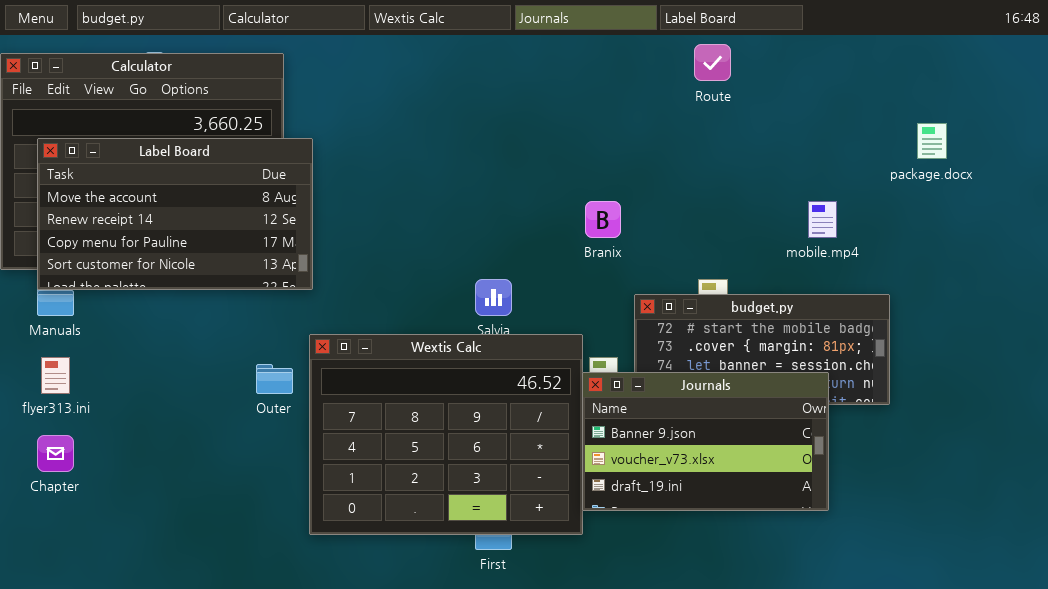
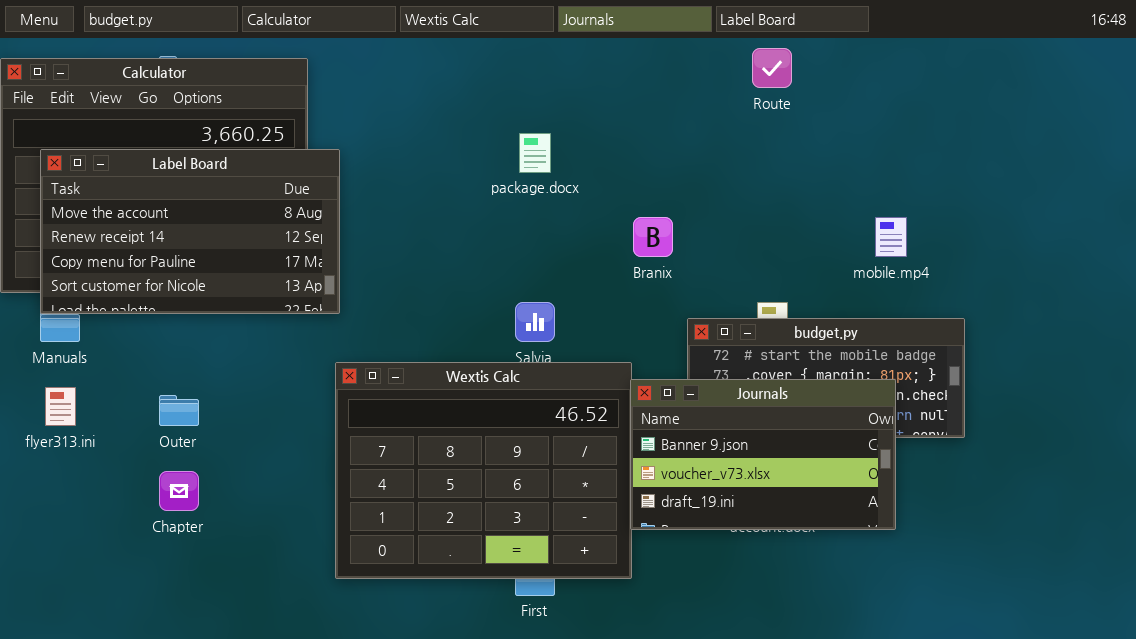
package.docx: [917,123,947,159] -> [519,133,551,173], moved
Outer: [256,364,293,394] -> [159,395,199,426], moved
Journals: [582,372,829,511] -> [630,379,896,530], moved
Chapter: [37,435,74,472] -> [159,471,199,511], moved

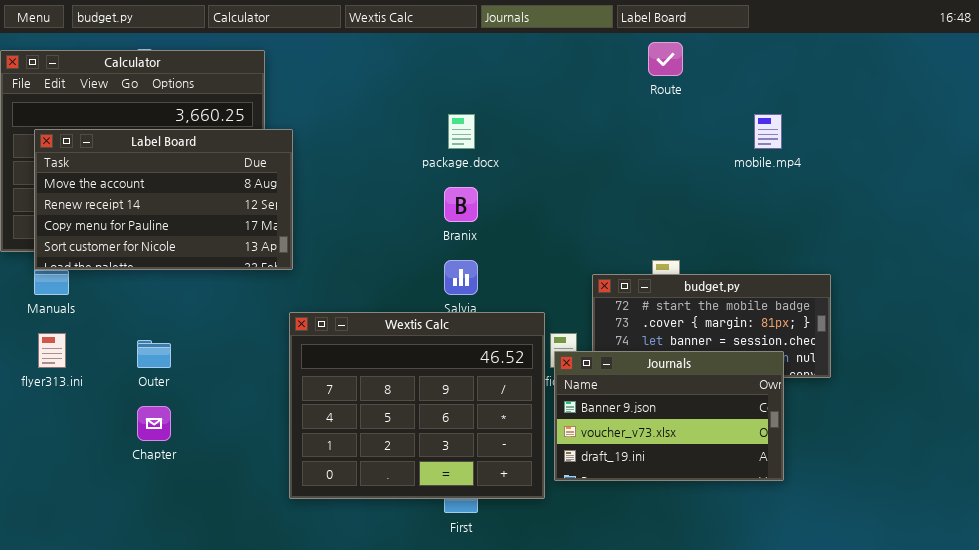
Branix: [633,217,673,257] -> [444,187,478,222], moved
mobile.mp4: [875,217,907,257] -> [754,114,782,149], moved
Journals: [630,379,896,530] -> [554,351,784,481], moved

